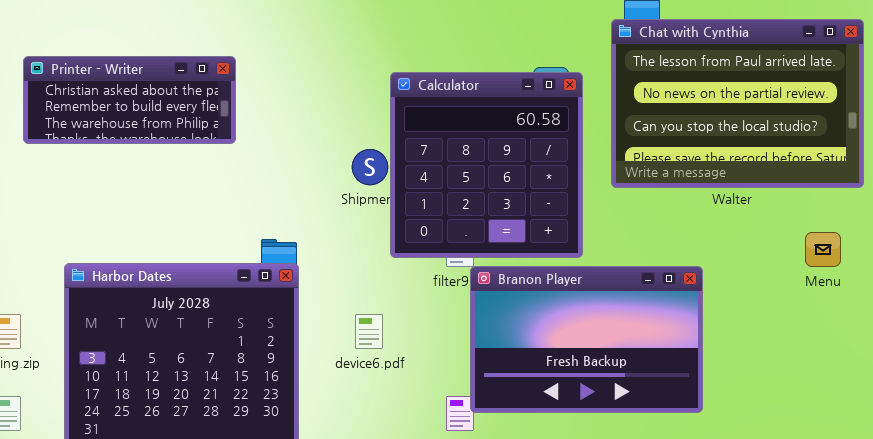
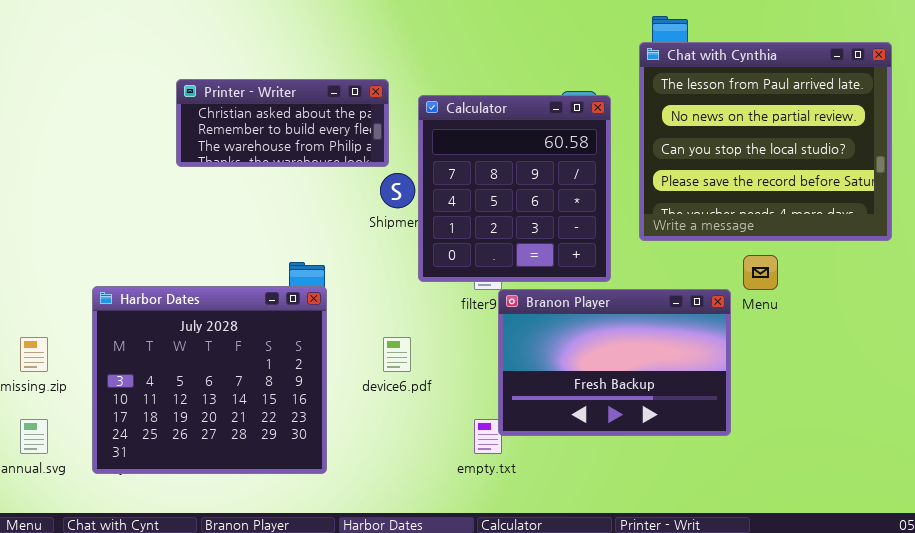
Chat with Cynthia: [611,19,864,188] -> [639,42,892,241], resized
Printer - Writer: [23,56,236,144] -> [176,79,389,167], moved
Menu: [805,232,841,267] -> [743,255,778,290], moved

